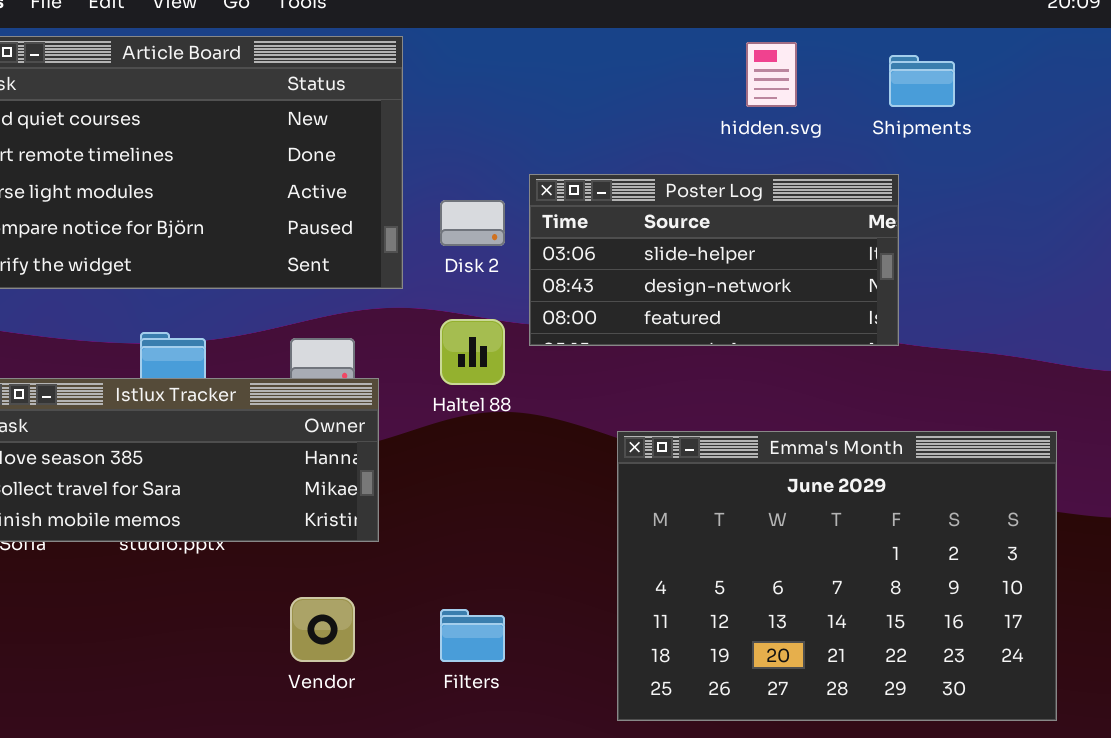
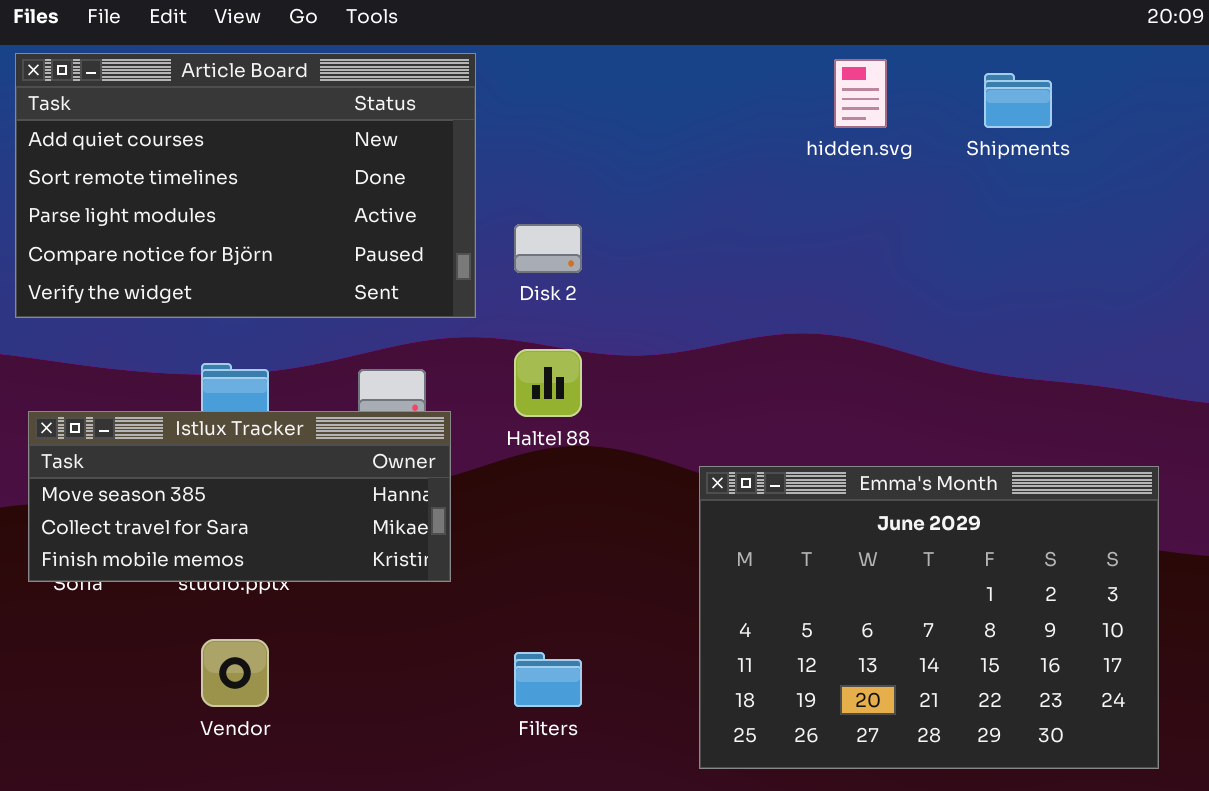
Poster Log: [529,174,899,346] -> none, closed
Vendor: [290,597,355,662] -> [201,639,269,707], moved

